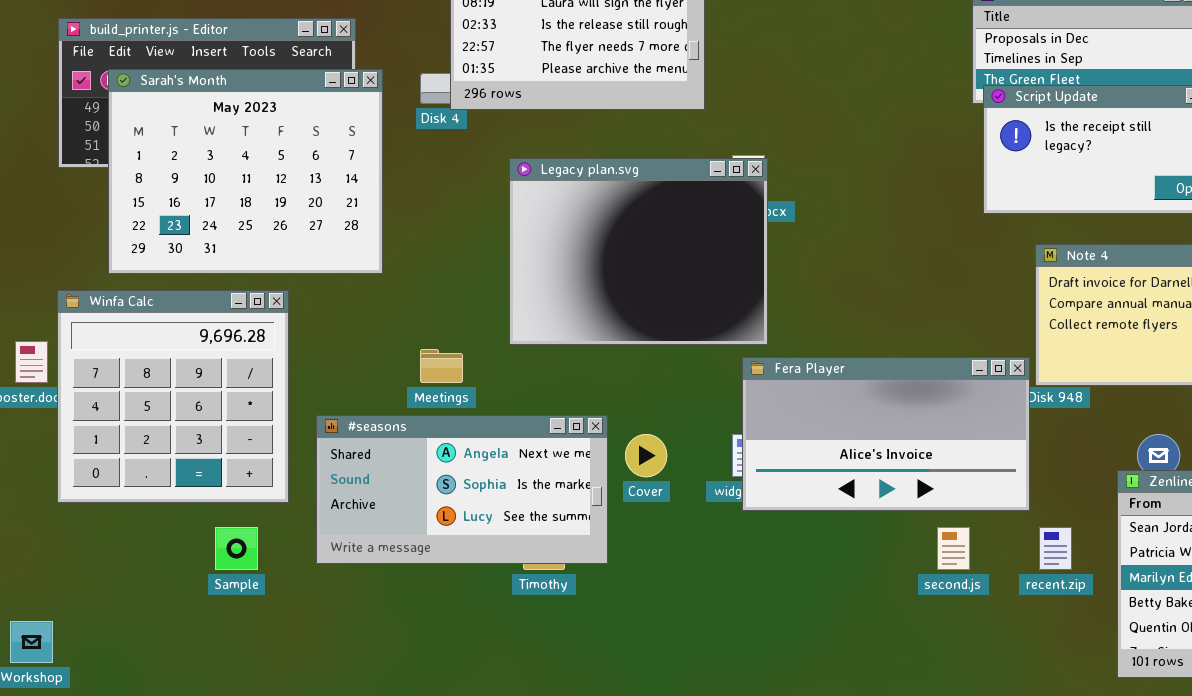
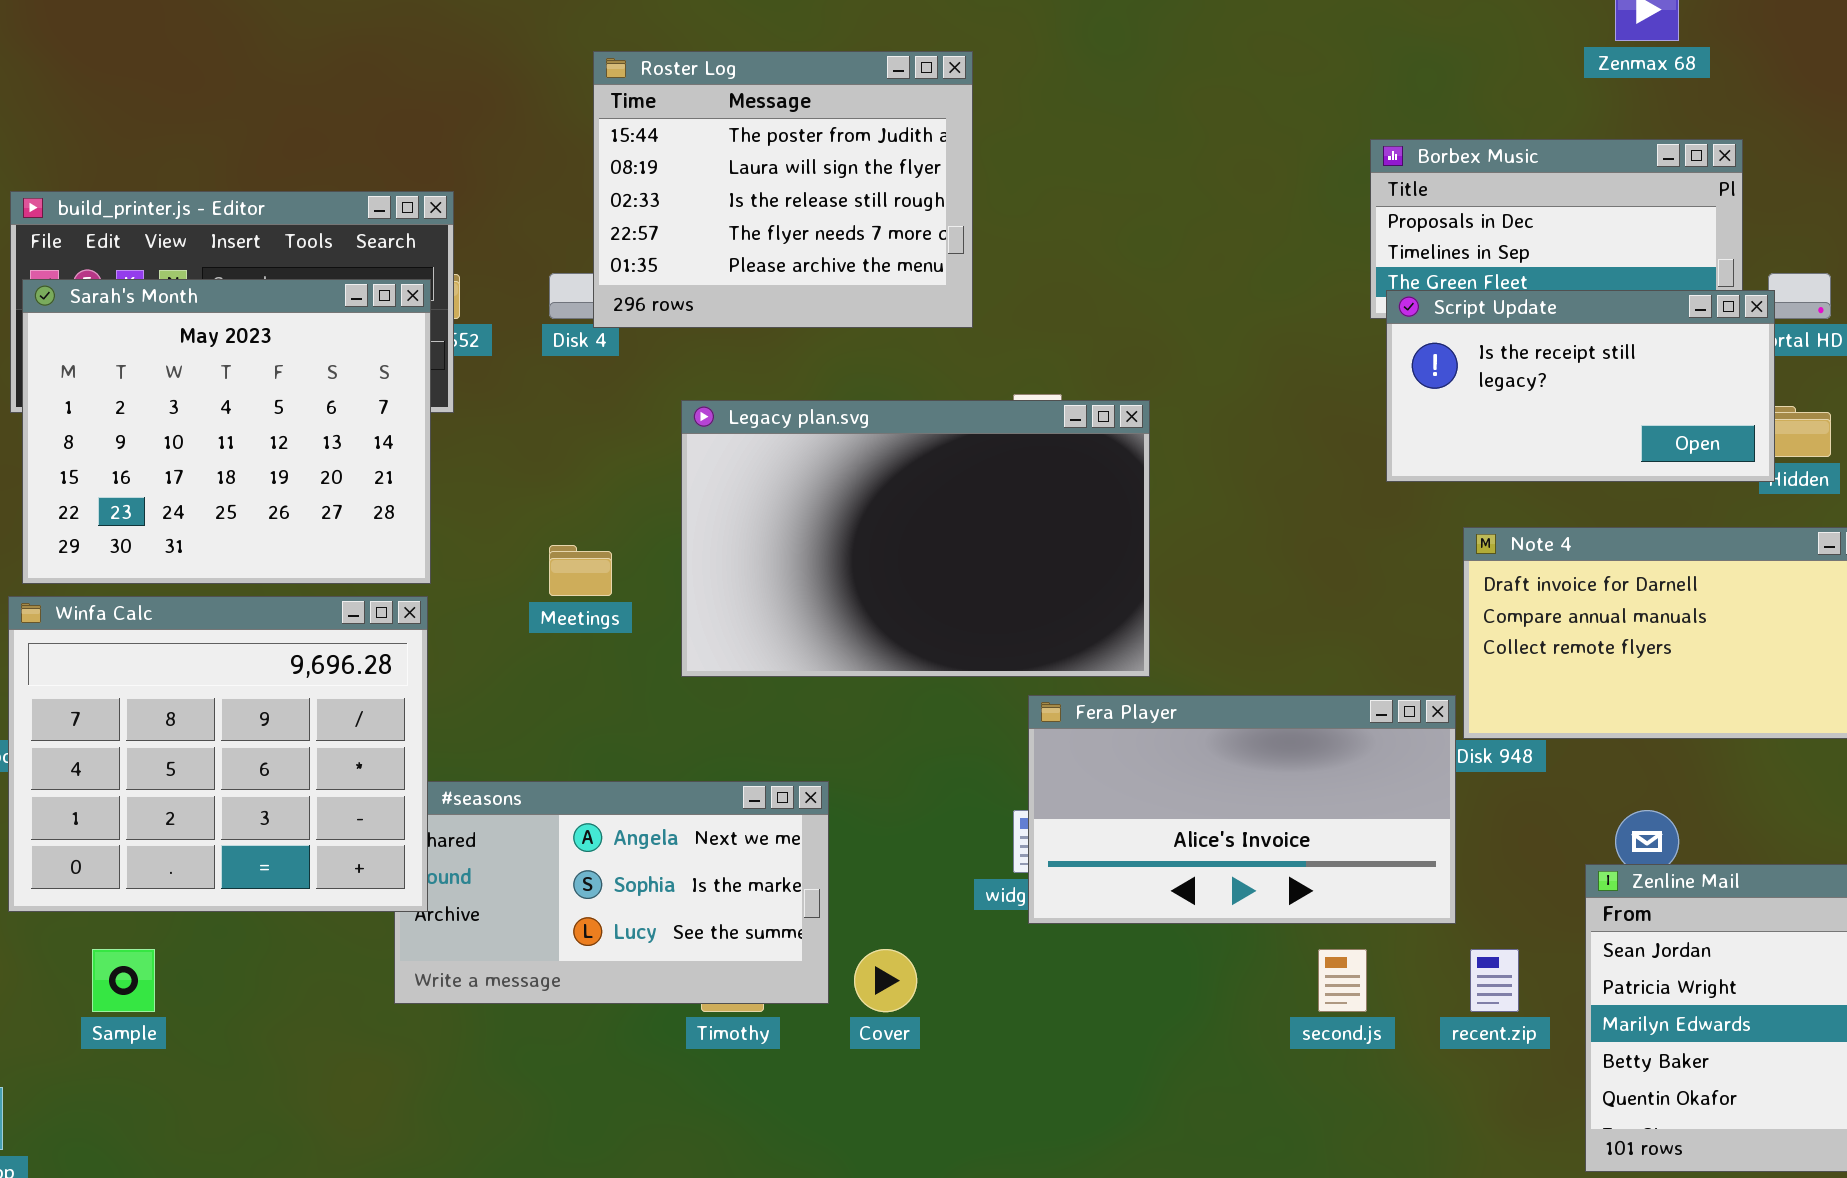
Sarah's Month: [108,69,383,274] -> [22,279,431,584], moved
Legacy plan.svg: [509,158,768,345] -> [681,400,1150,677], resized
Winfa Calc: [57,290,289,503] -> [8,596,428,912], resized
Meetings: [420,349,463,383] -> [549,545,612,596], moved
Cover: [625,434,667,477] -> [854,949,917,1012], moved
Sample: [215,527,258,570] -> [92,949,155,1012], moved

